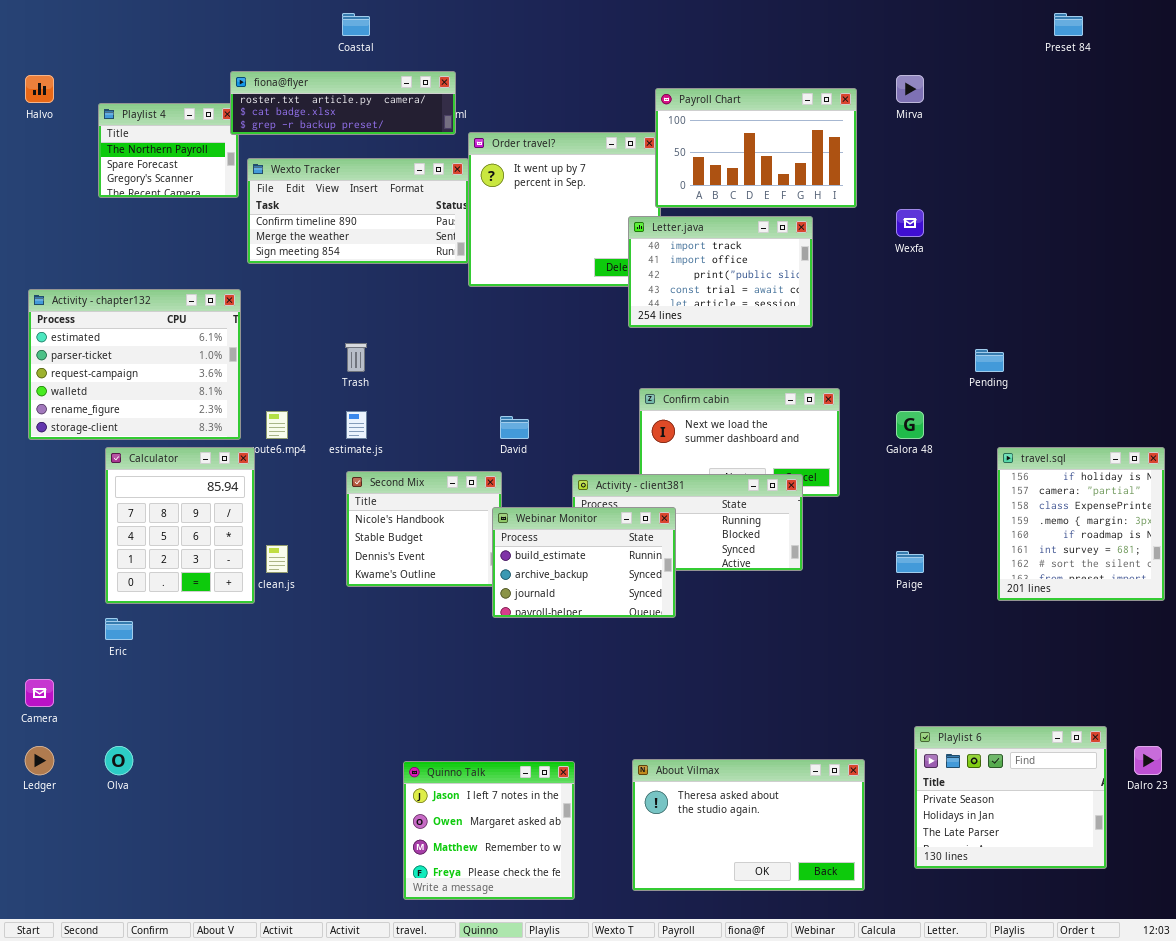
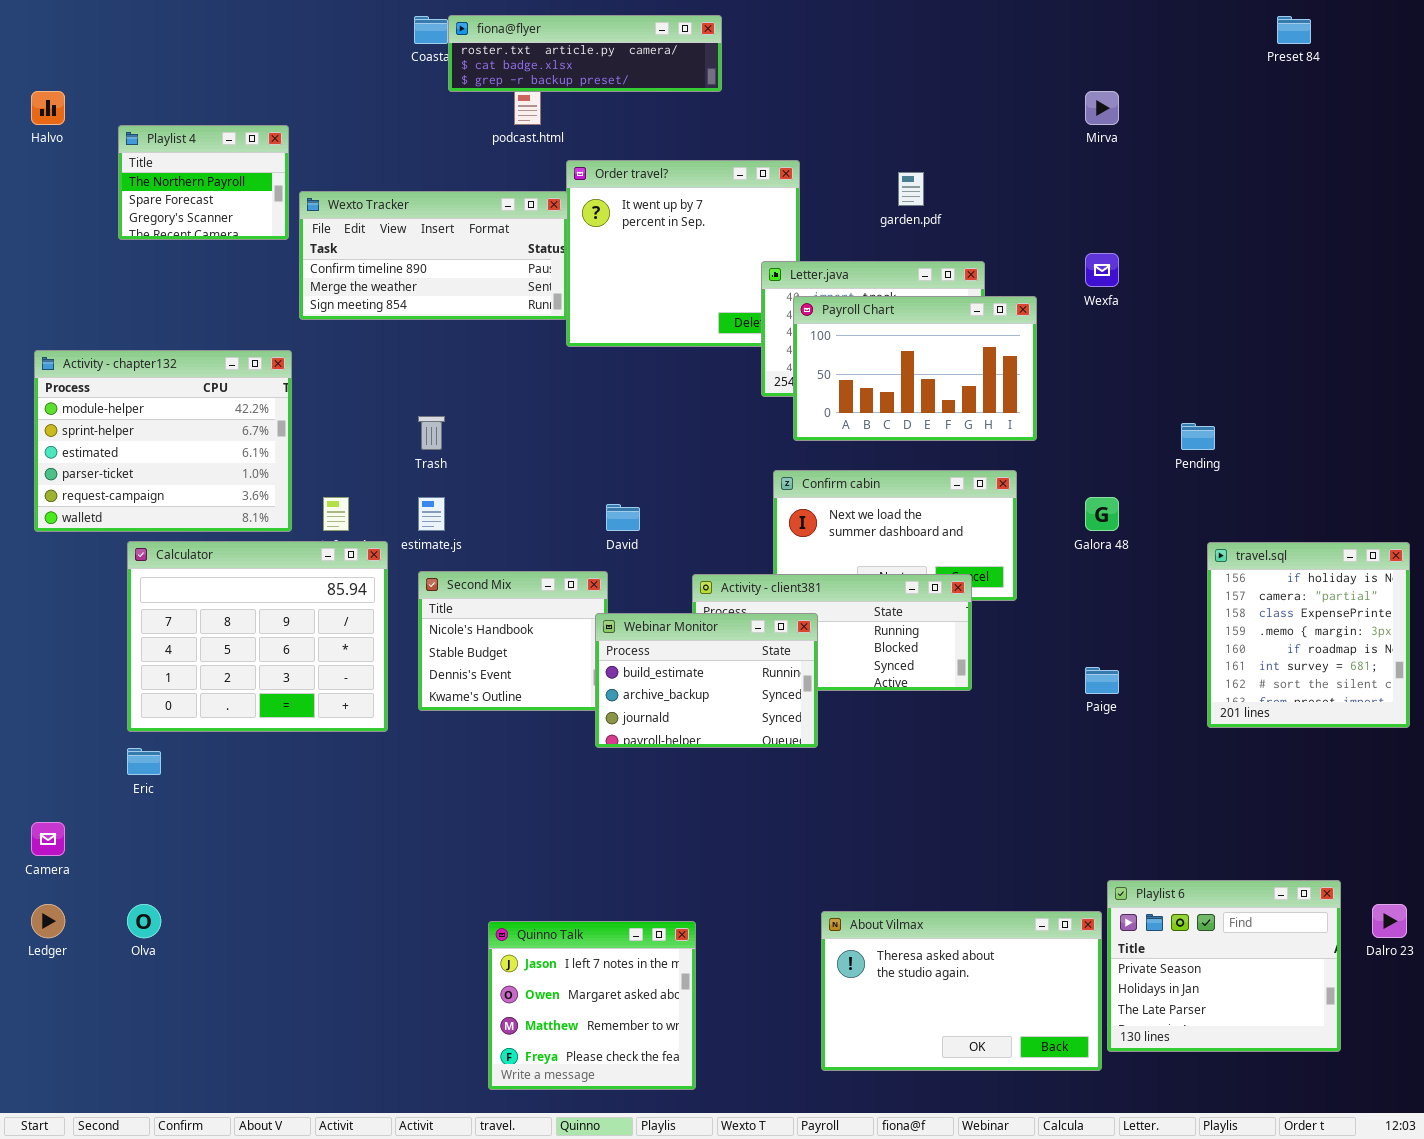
fiona@flyer: [230,71,456,135] -> [448,15,722,92], moved
Payroll Chart: [655,88,857,208] -> [793,296,1037,441], moved
Activity - chapter132: [28,289,241,440] -> [34,350,292,532], scrolled up 2 rows
Calculator: [105,447,255,604] -> [127,541,388,732], resized
About Vilmax: [632,759,865,891] -> [821,911,1102,1071], moved

